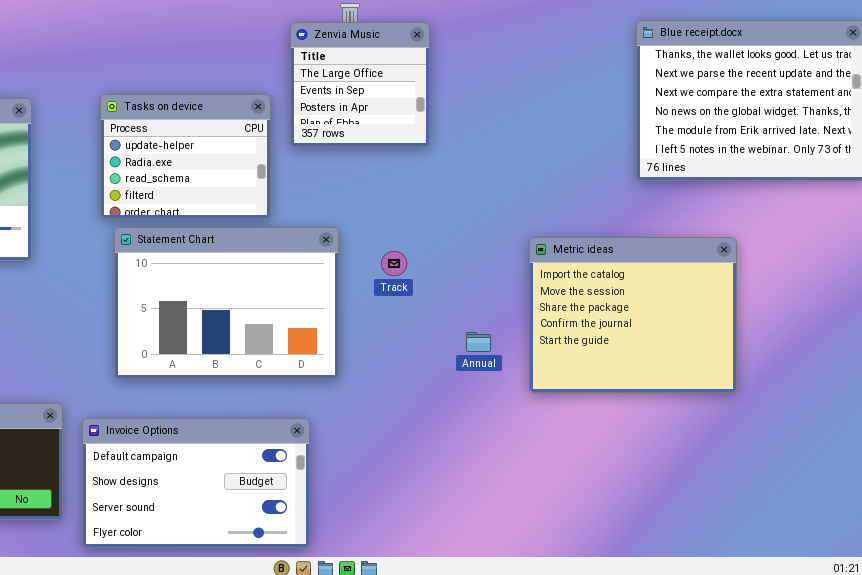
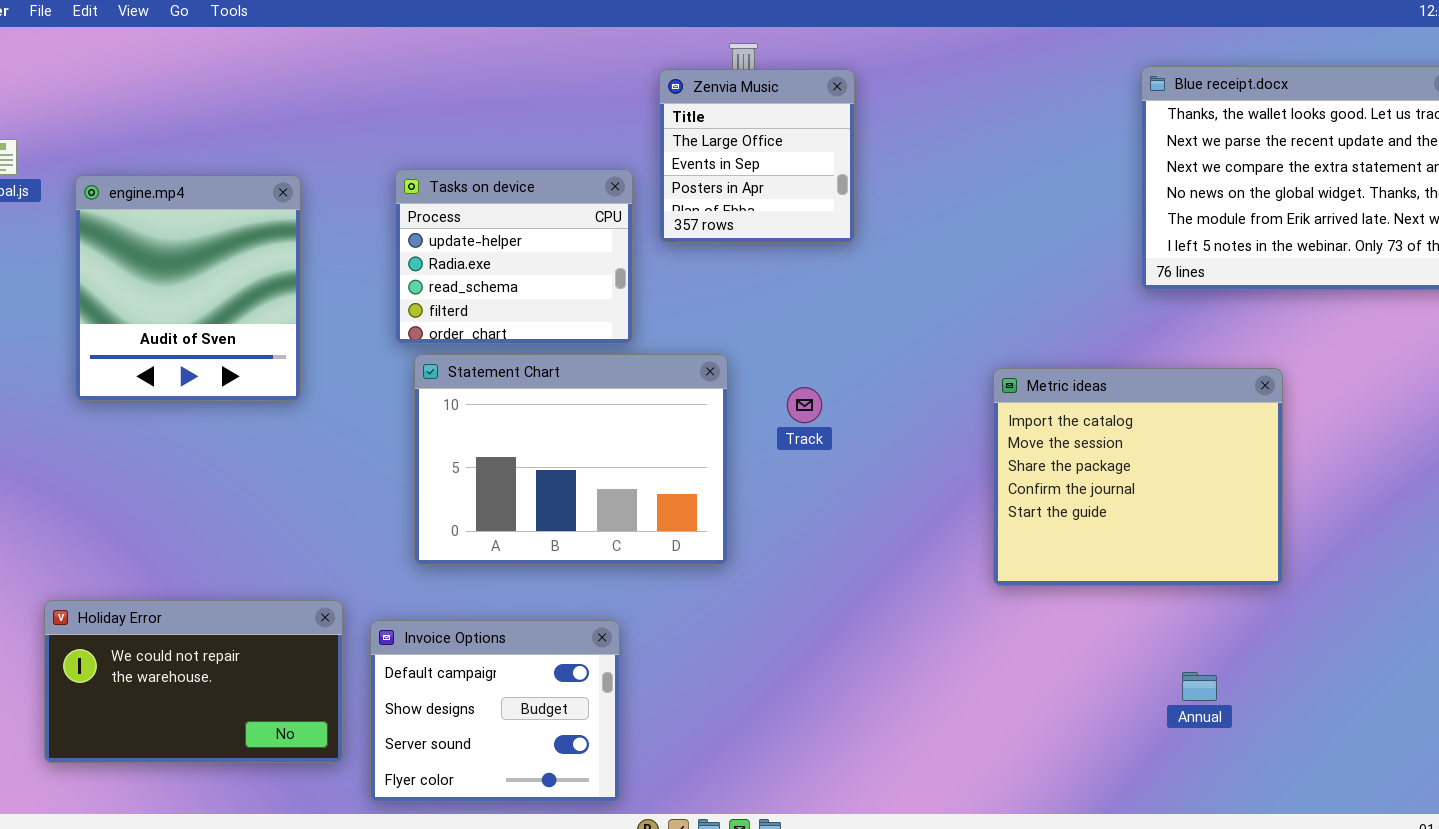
Annual: [466,332,491,352] -> [1182,672,1217,701], moved
Invoice Options: [82,418,310,548] -> [370,620,620,802], resized

